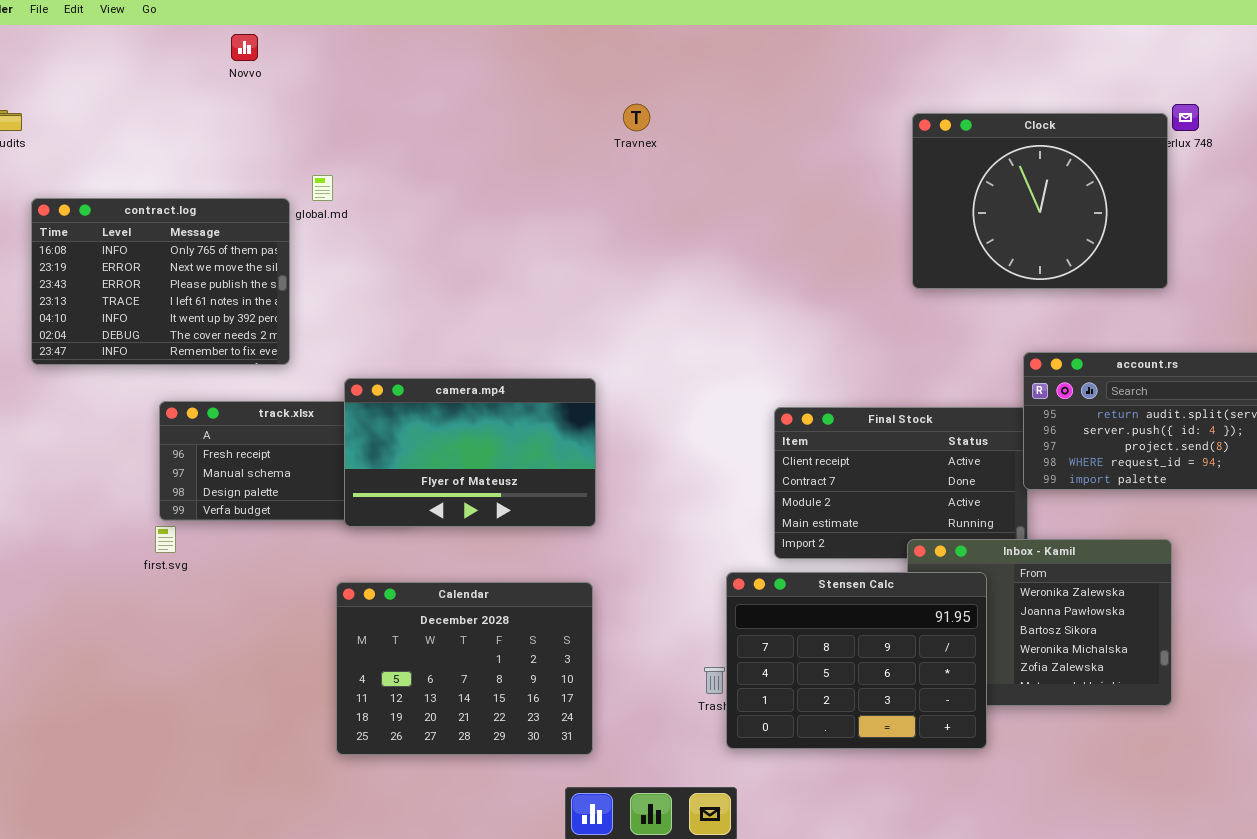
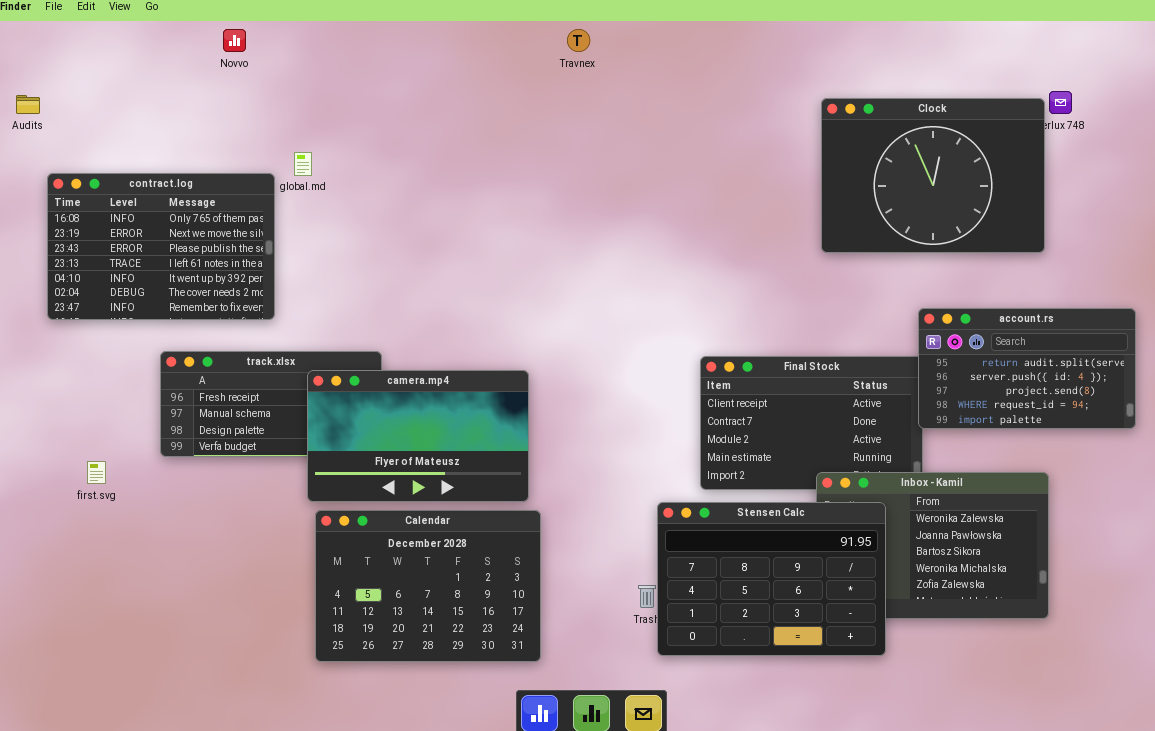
Travnex: [623,104,650,131] -> [567,29,590,52], moved
camera.mp4: [344,378,596,527] -> [307,370,529,502], moved
first.svg: [155,526,176,553] -> [87,461,106,484], moved

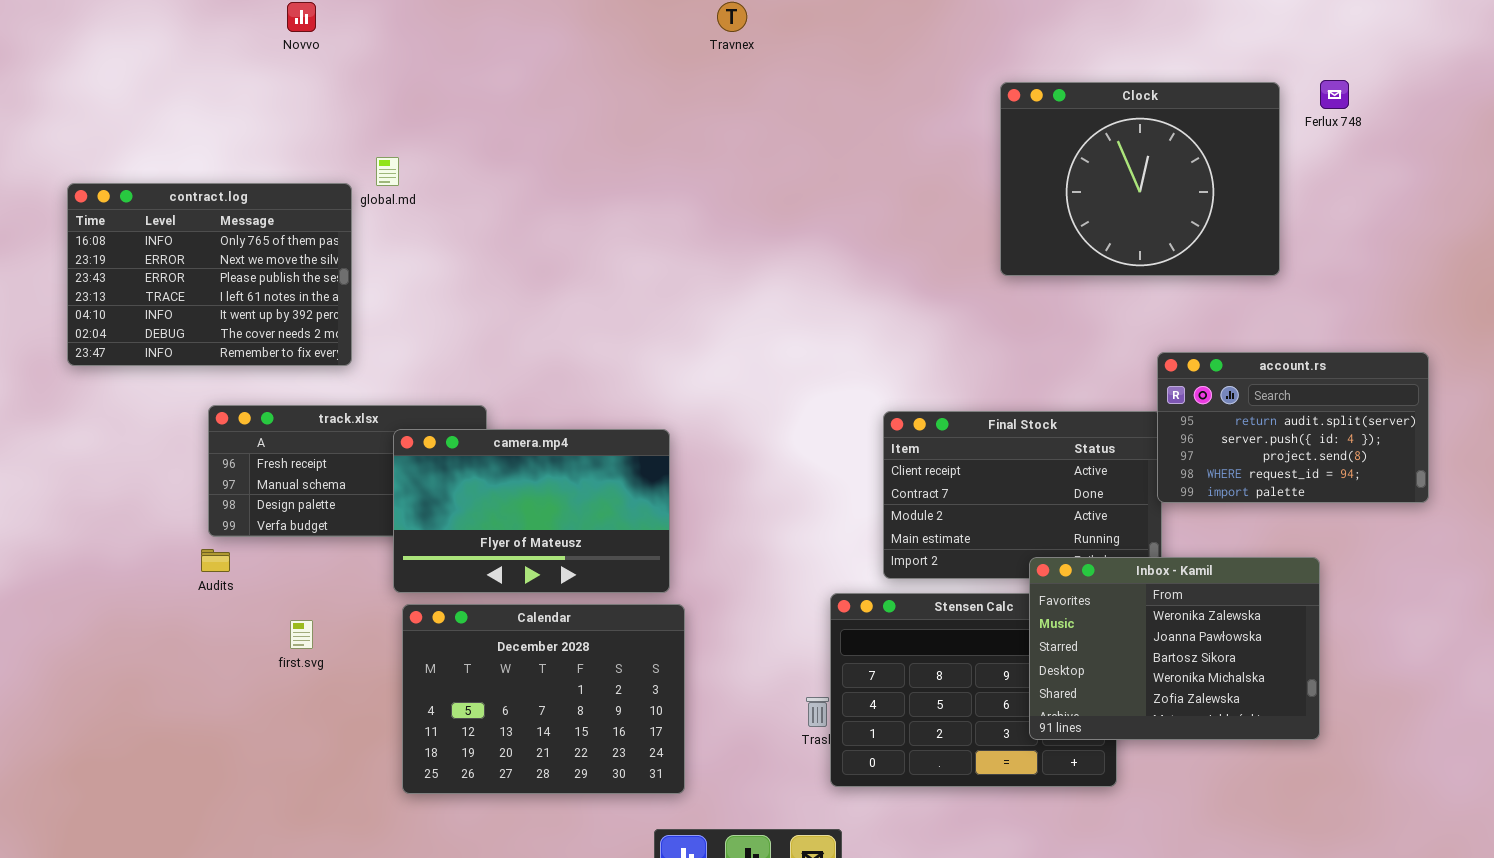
Audits: [16,95,40,114] -> [201,549,230,572], moved
Clock: [821,98,1045,253] -> [1000,82,1280,276], moved
first.svg: [87,461,106,484] -> [290,620,313,649], moved
Inbox - Kamil: [816,472,1049,619] -> [1029,557,1320,740], raised

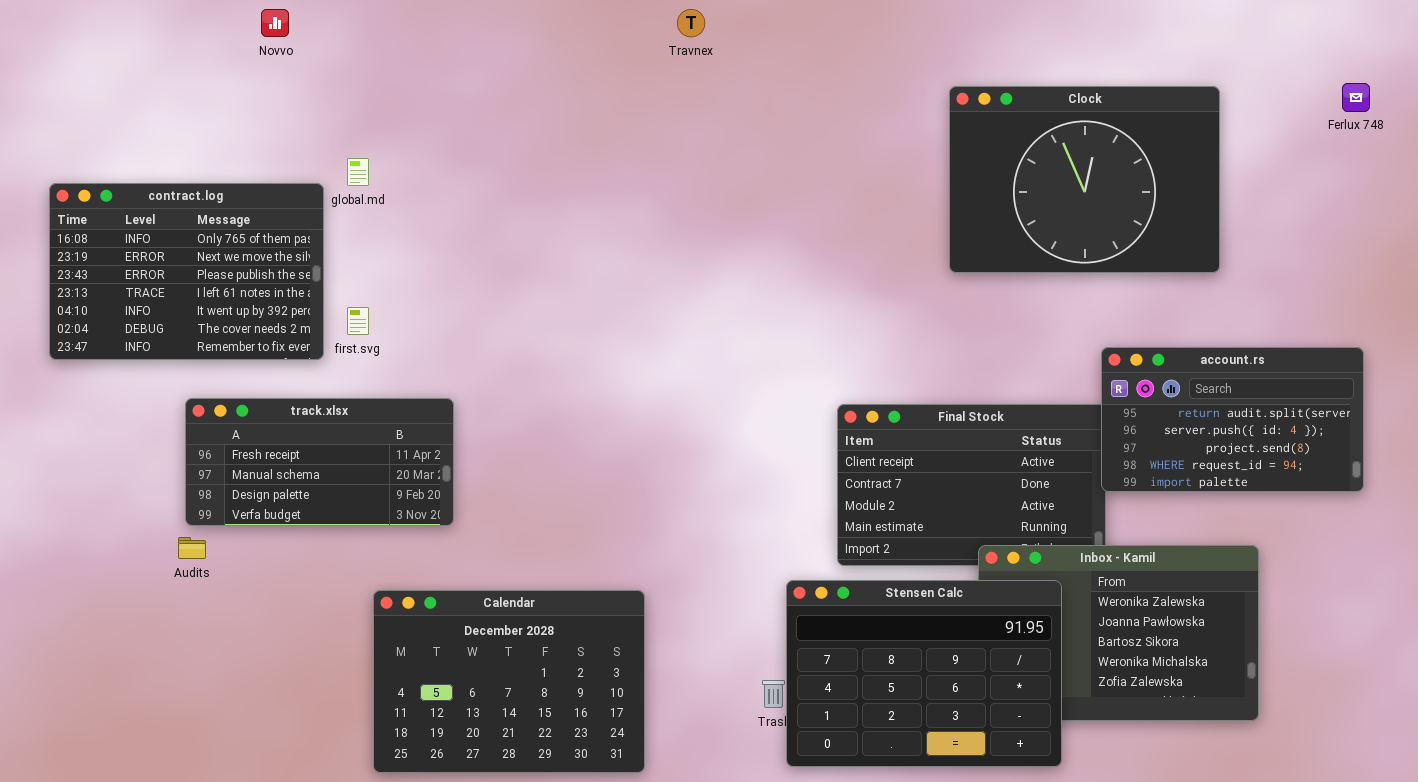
Ferlux 748: [1320,80,1349,109] -> [1342,83,1370,112], moved
camera.mp4: [393,429,670,593] -> none, closed
Stensen Calc: [830,593,1117,787] -> [786,580,1062,767], raised
first.svg: [290,620,313,649] -> [347,307,369,335], moved

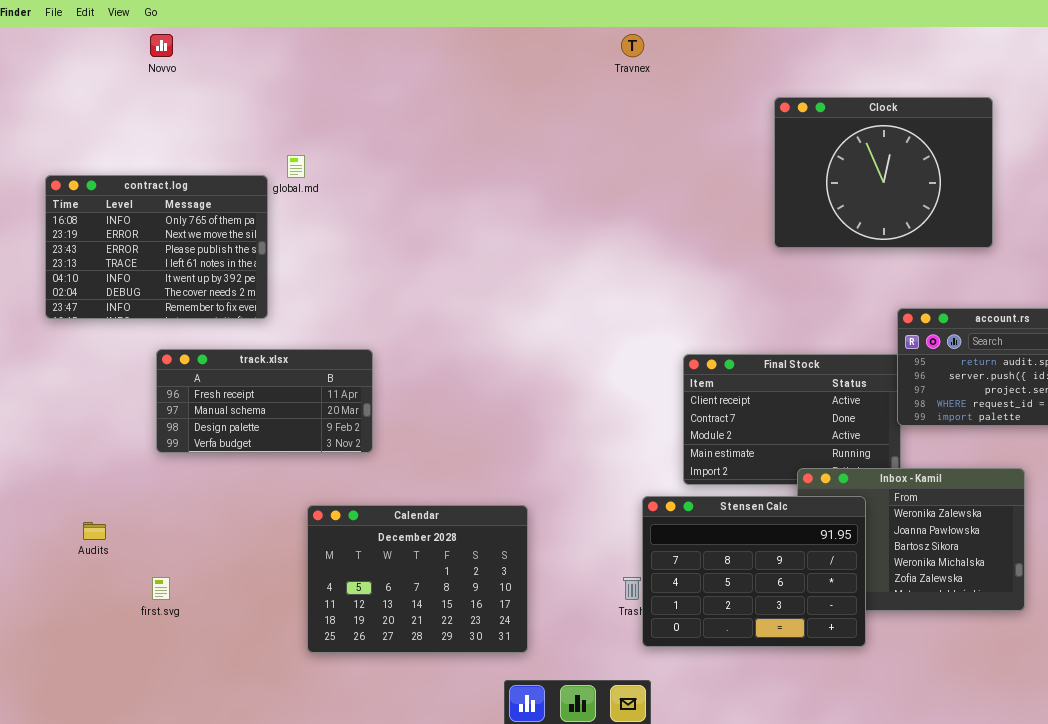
Novvo: [261,9,289,37] -> [150,34,173,57], moved
Travnex: [677,9,705,37] -> [621,34,644,57], moved
first.svg: [347,307,369,335] -> [152,577,170,600], moved
Audits: [178,537,206,559] -> [83,522,106,540], moved

